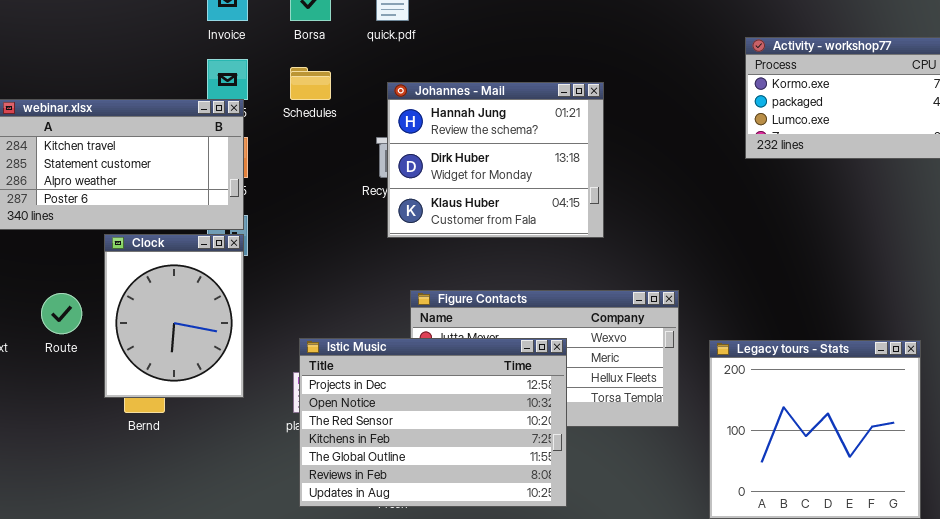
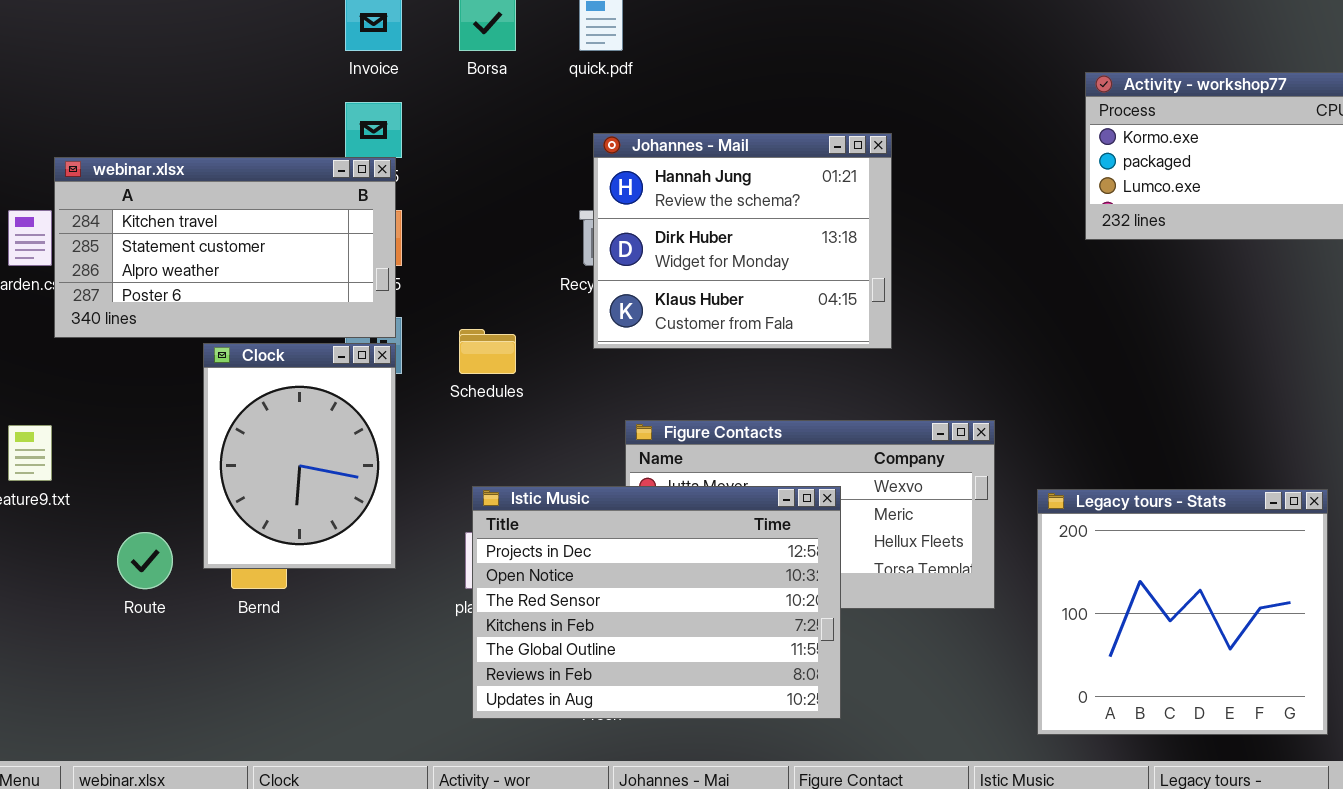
Schedules: [290,67,331,100] -> [459,329,516,374], moved
Route: [41,293,82,334] -> [117,532,173,589], moved

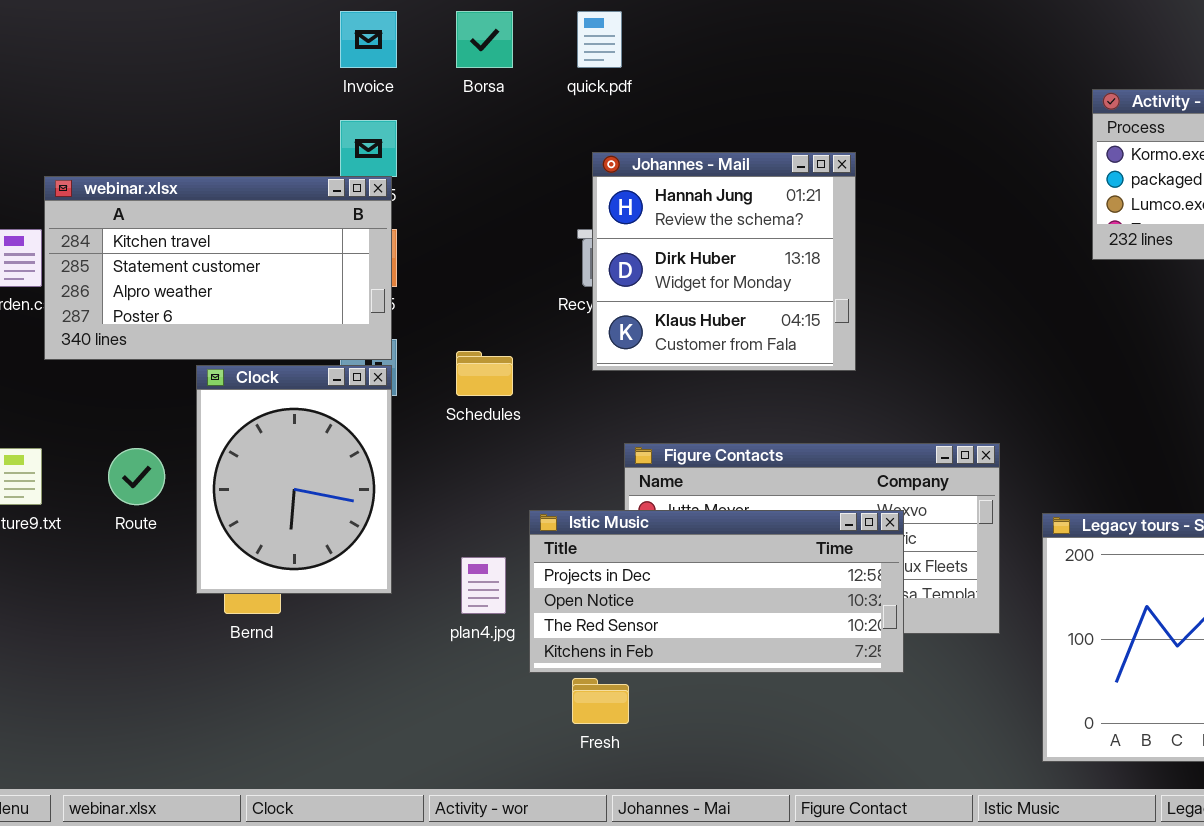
Johannes - Mail: [593,133,892,349] -> [592,152,856,371], resized
Istic Music: [472,486,841,719] -> [529,510,904,673], moved, resized
Route: [117,532,173,589] -> [108,448,165,505], moved

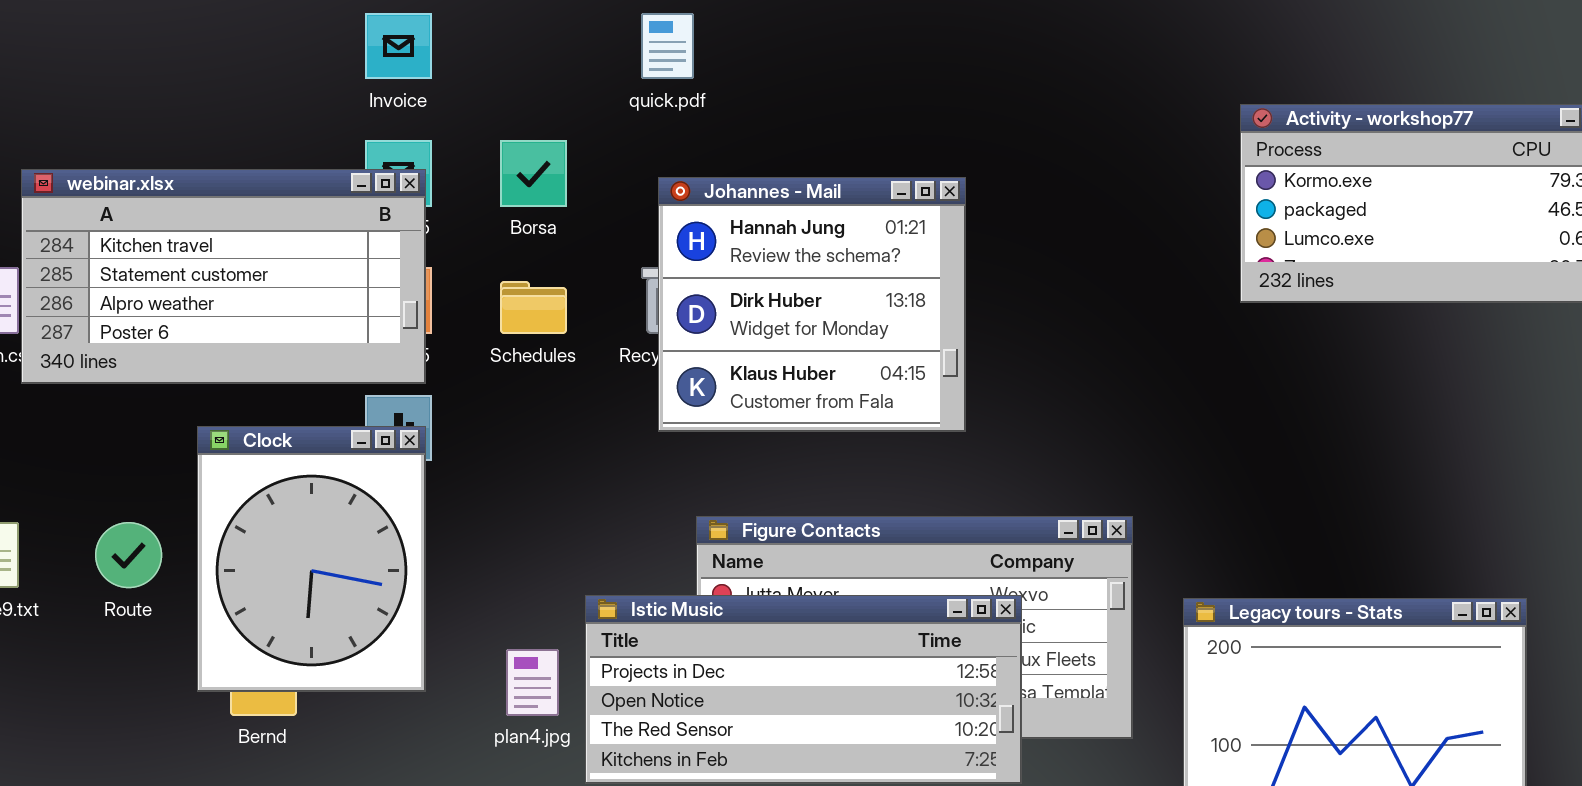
Borsa: [456,11,513,68] -> [500,140,567,207], moved
webinar.xlsx: [44,176,392,360] -> [21,169,426,384], moved
Schedules: [456,351,513,396] -> [500,281,567,334], moved

